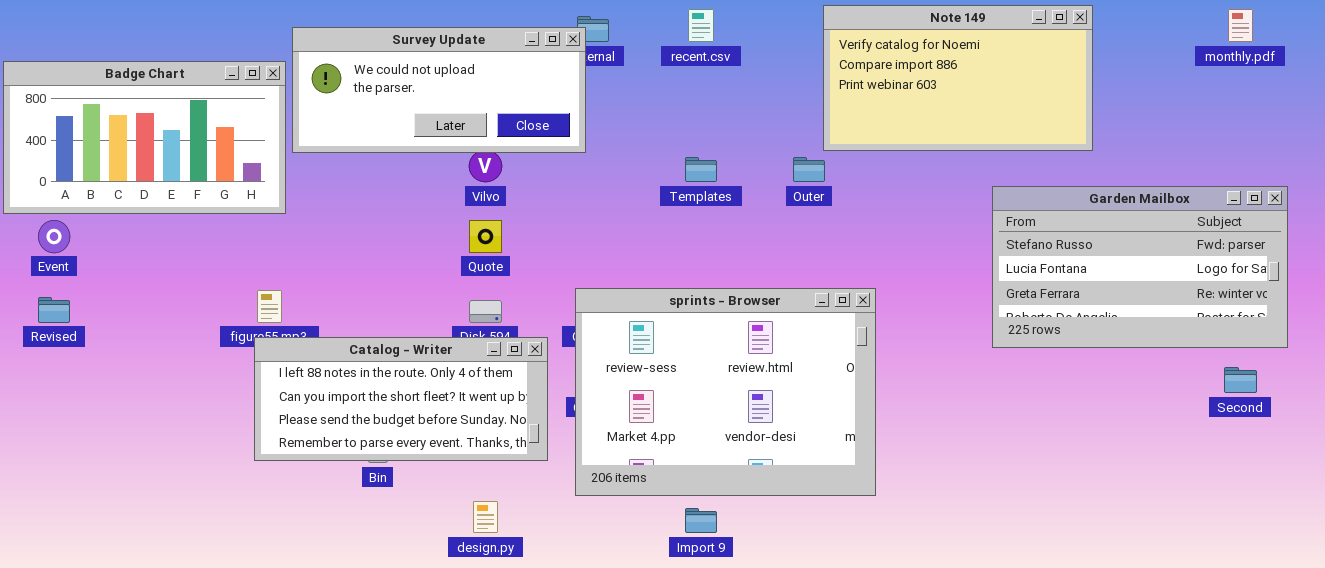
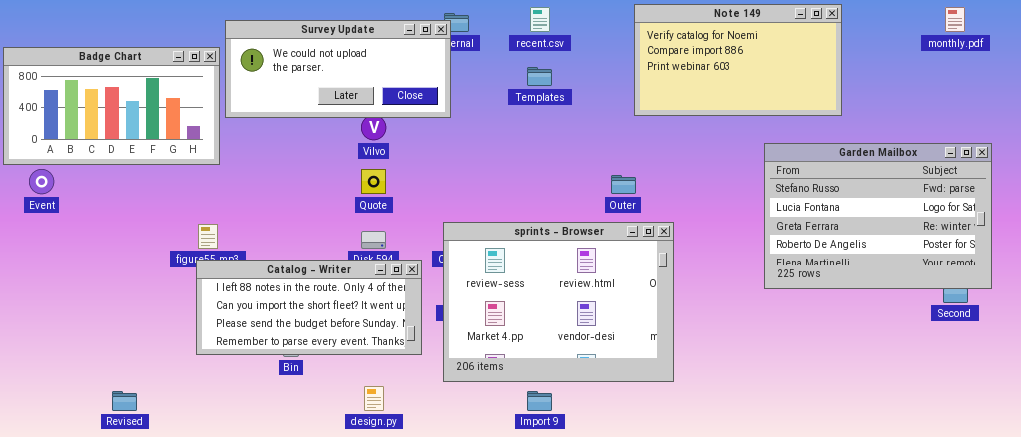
Templates: [685,157,717,182] -> [527,67,552,86], moved
Outer: [793,157,825,182] -> [611,175,636,194], moved
Garden Mailbox: [992,186,1288,348] -> [764,143,992,289], resized
Revised: [38,297,70,323] -> [112,391,137,411], moved

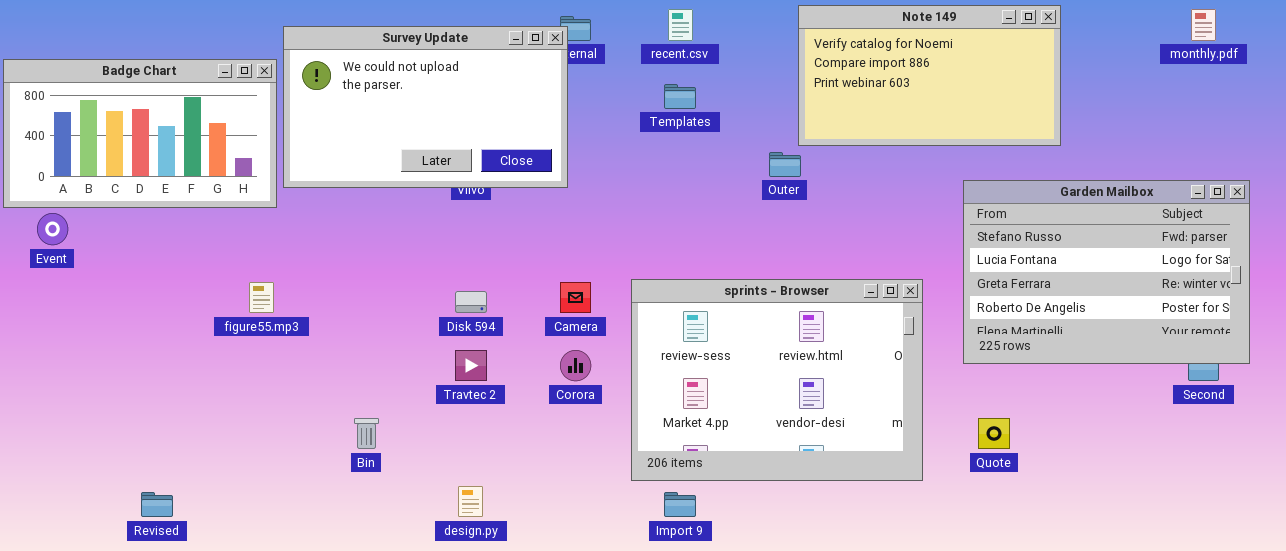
Survey Update: [225,20,451,118] -> [283,26,568,188], resized
Quote: [361,169,386,194] -> [978,418,1010,449], moved
Outer: [611,175,636,194] -> [769,152,801,177], moved
sprints - Browser: [443,222,674,382] -> [631,279,923,481], moved
Catalog - Writer: [196,260,422,355] -> none, closed

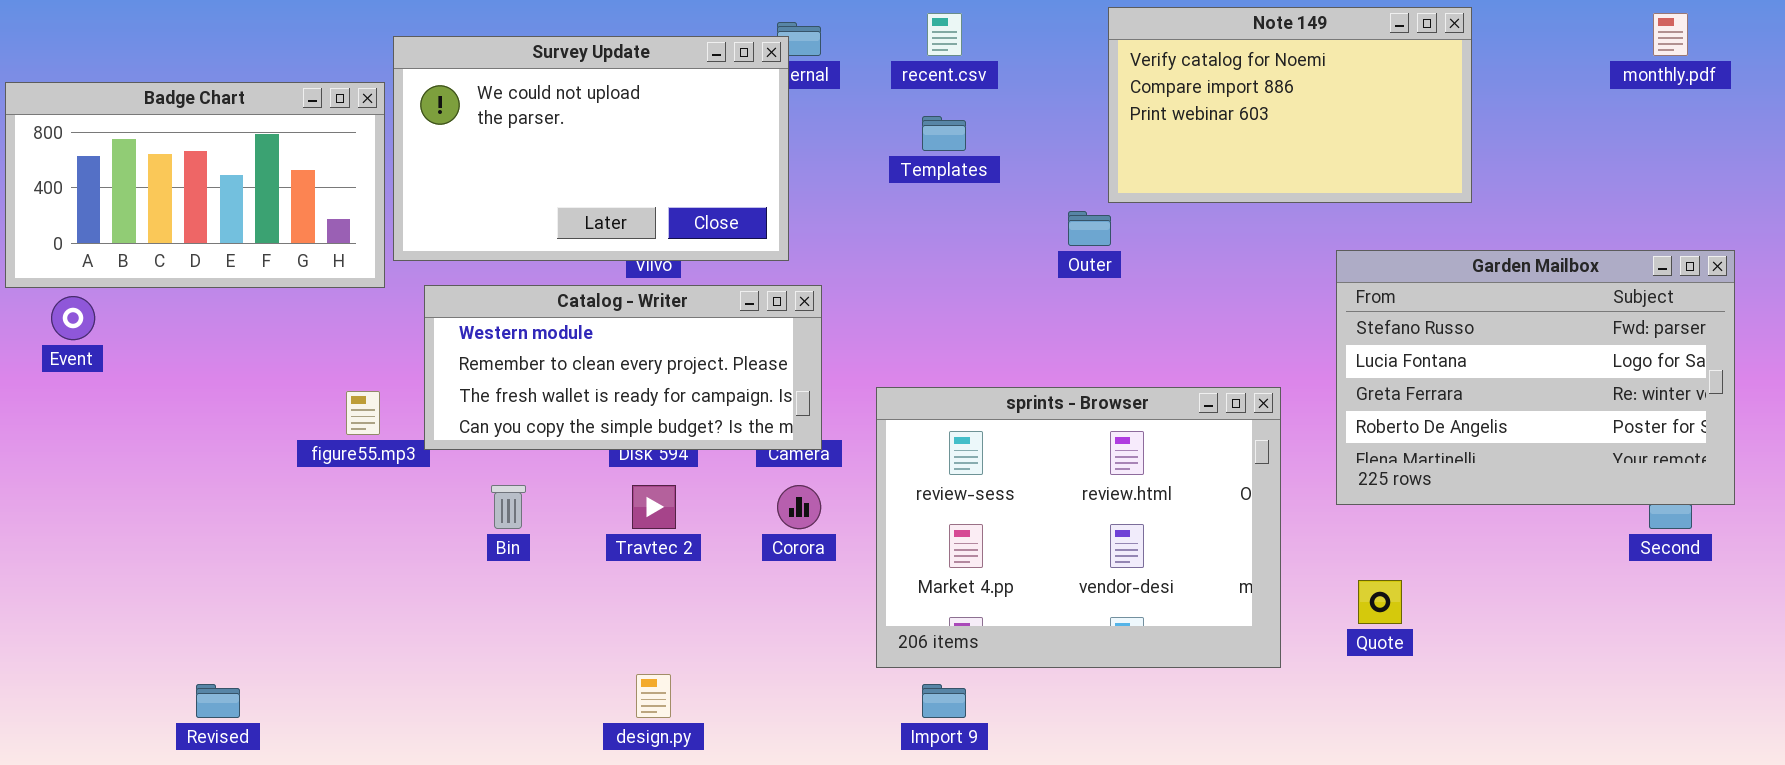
Catalog - Writer: none -> [424,285,822,450], opened
Bin: [354,418,379,449] -> [491,485,526,529], moved

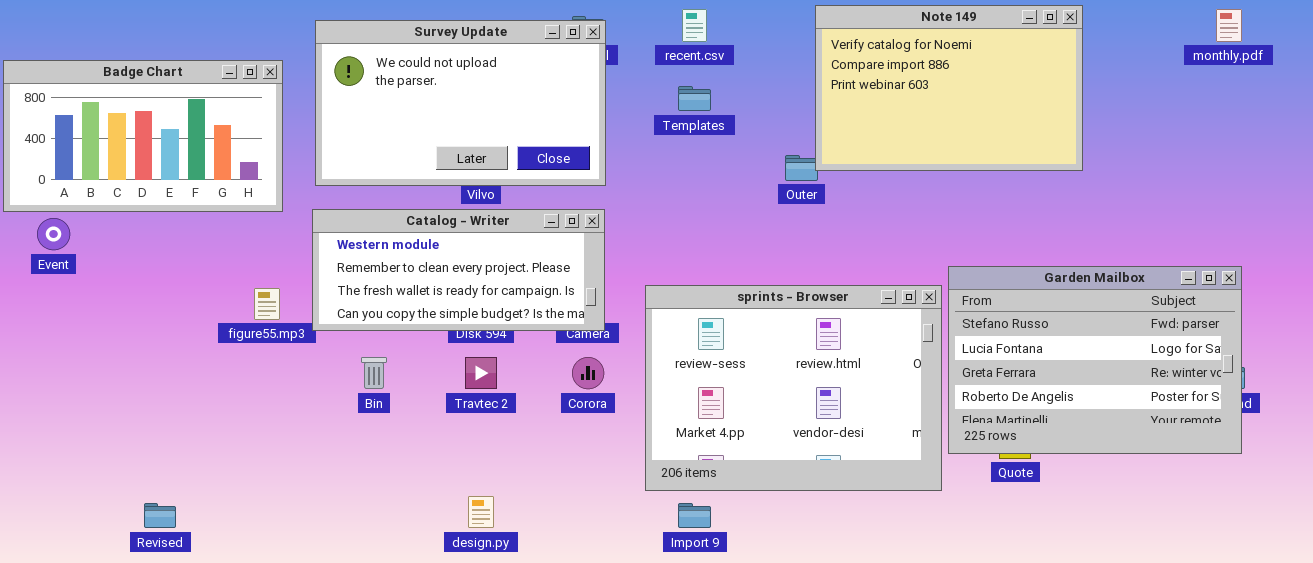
Note 149: [1108,7,1472,203] -> [815,5,1083,171], resized
Survey Update: [393,36,789,261] -> [315,20,606,186], moved
Garden Mailbox: [1336,250,1735,505] -> [948,266,1242,454], moved

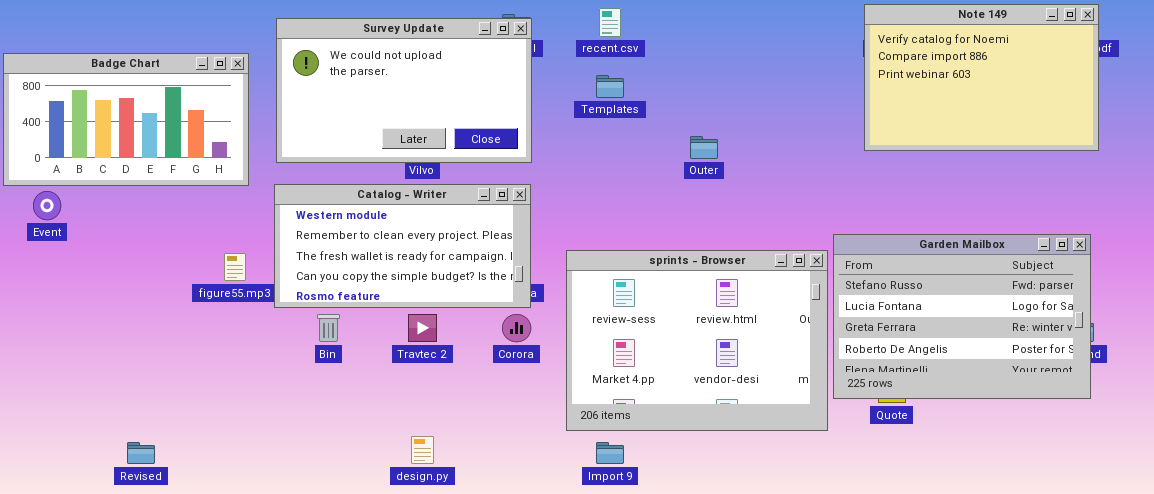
Note 149: [815,5,1083,171] -> [864,4,1099,151], moved
Catalog - Writer: [312,209,605,331] -> [274,184,531,308], resized

